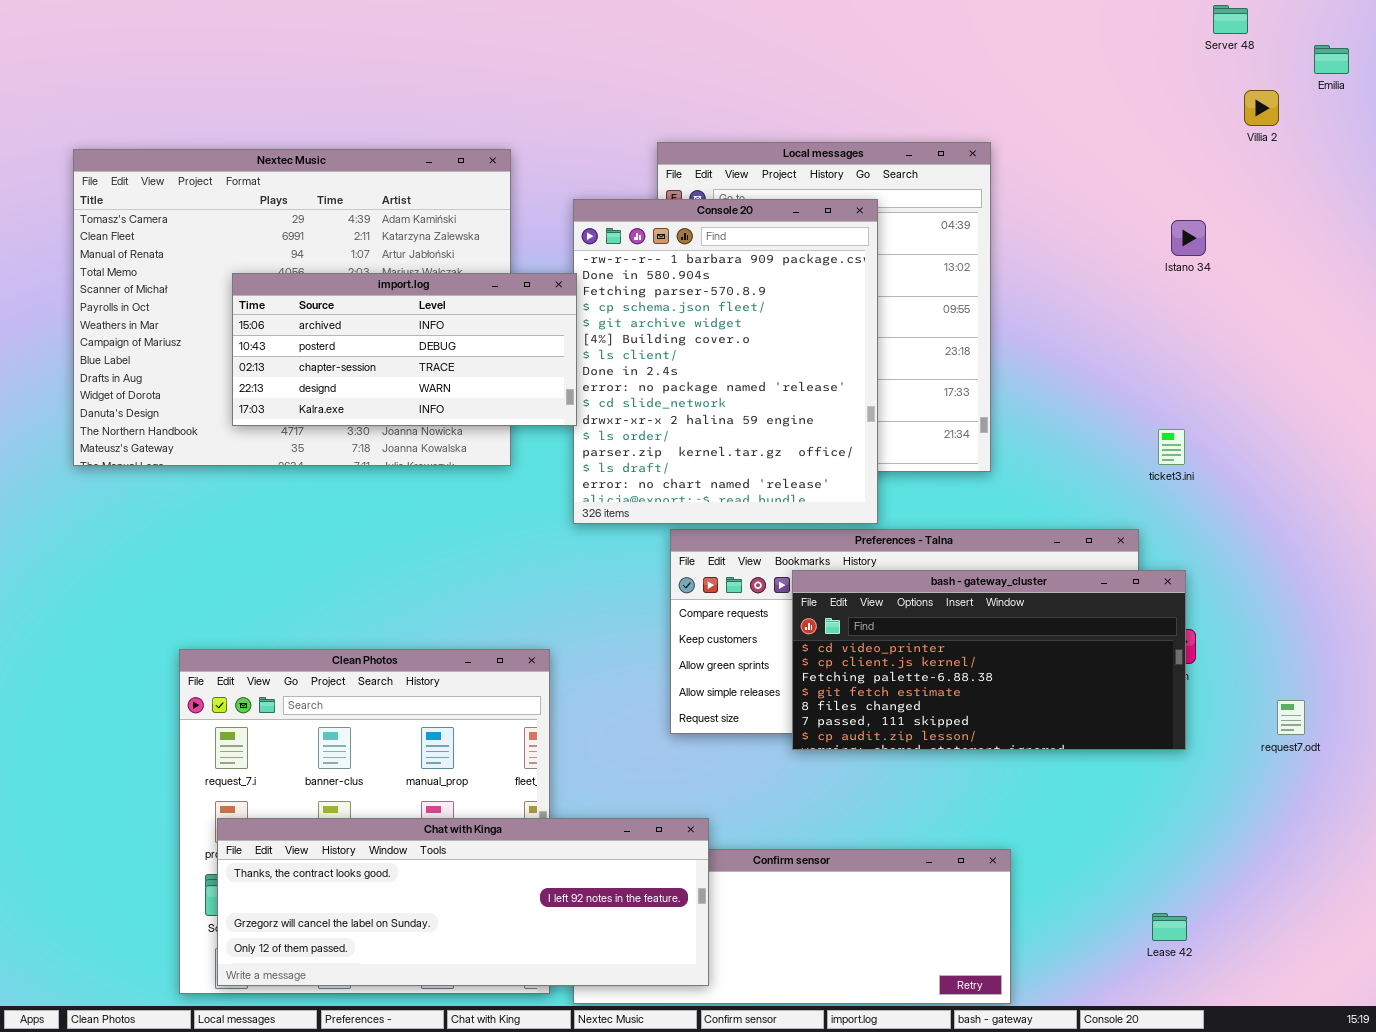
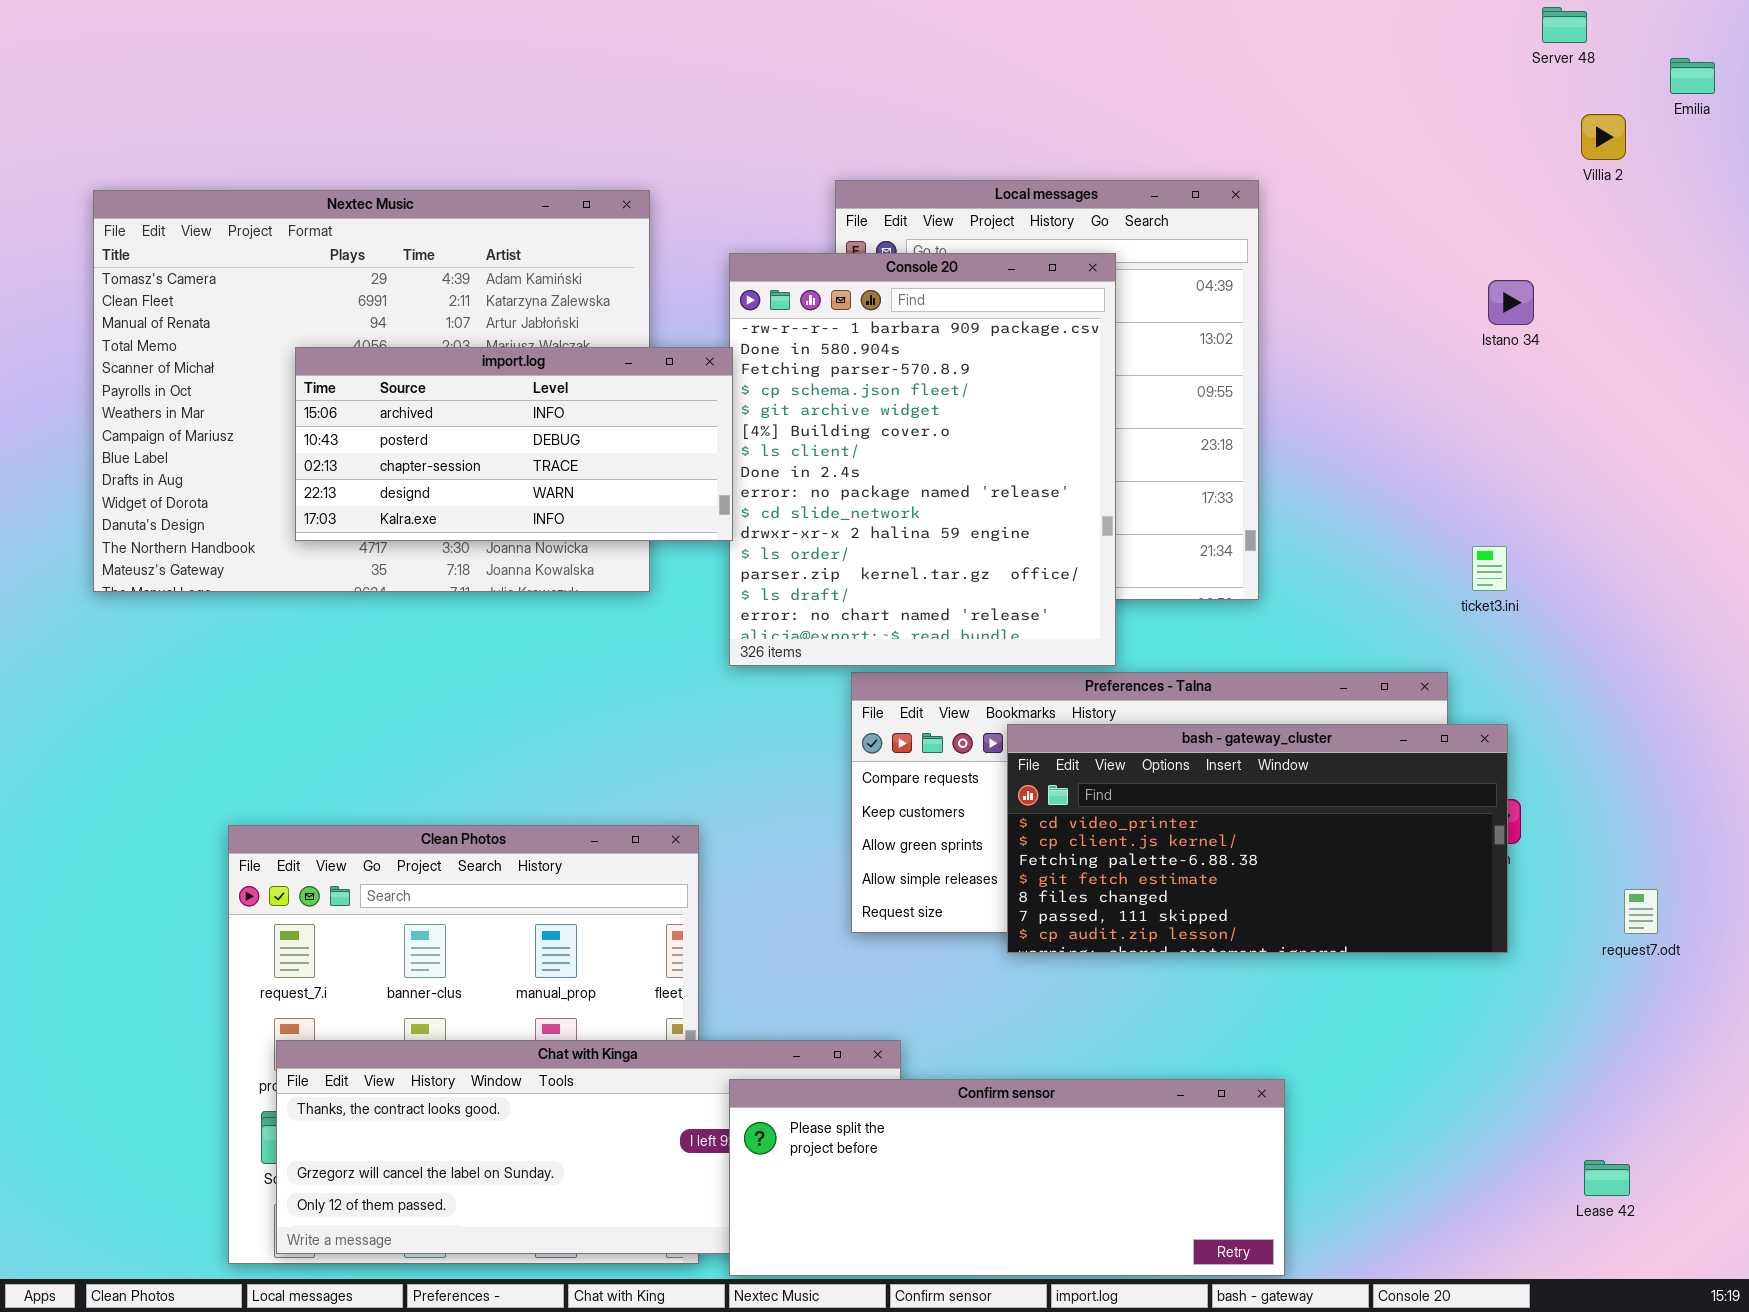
Confirm sensor: [573,849,1011,1004] -> [729,1079,1285,1276], raised
Lease 42: [1152,913,1187,941] -> [1584,1160,1630,1196], moved

